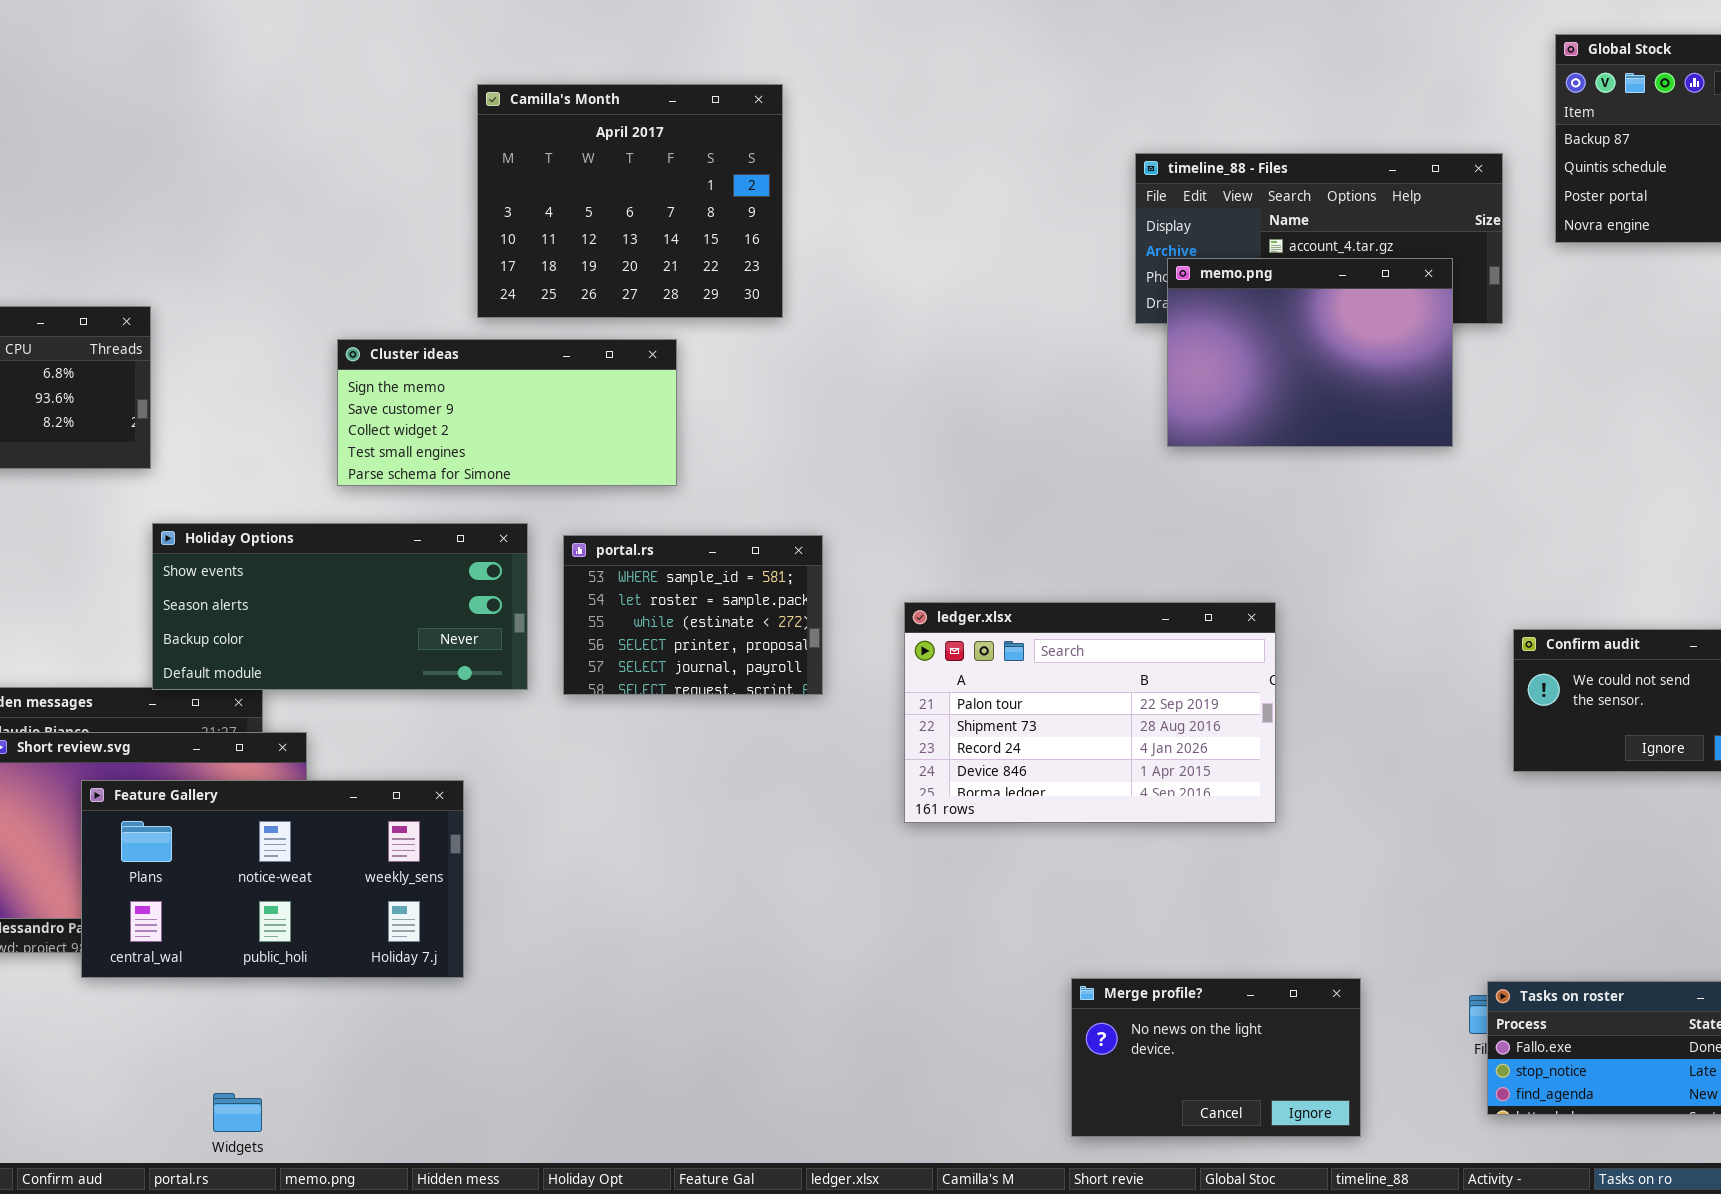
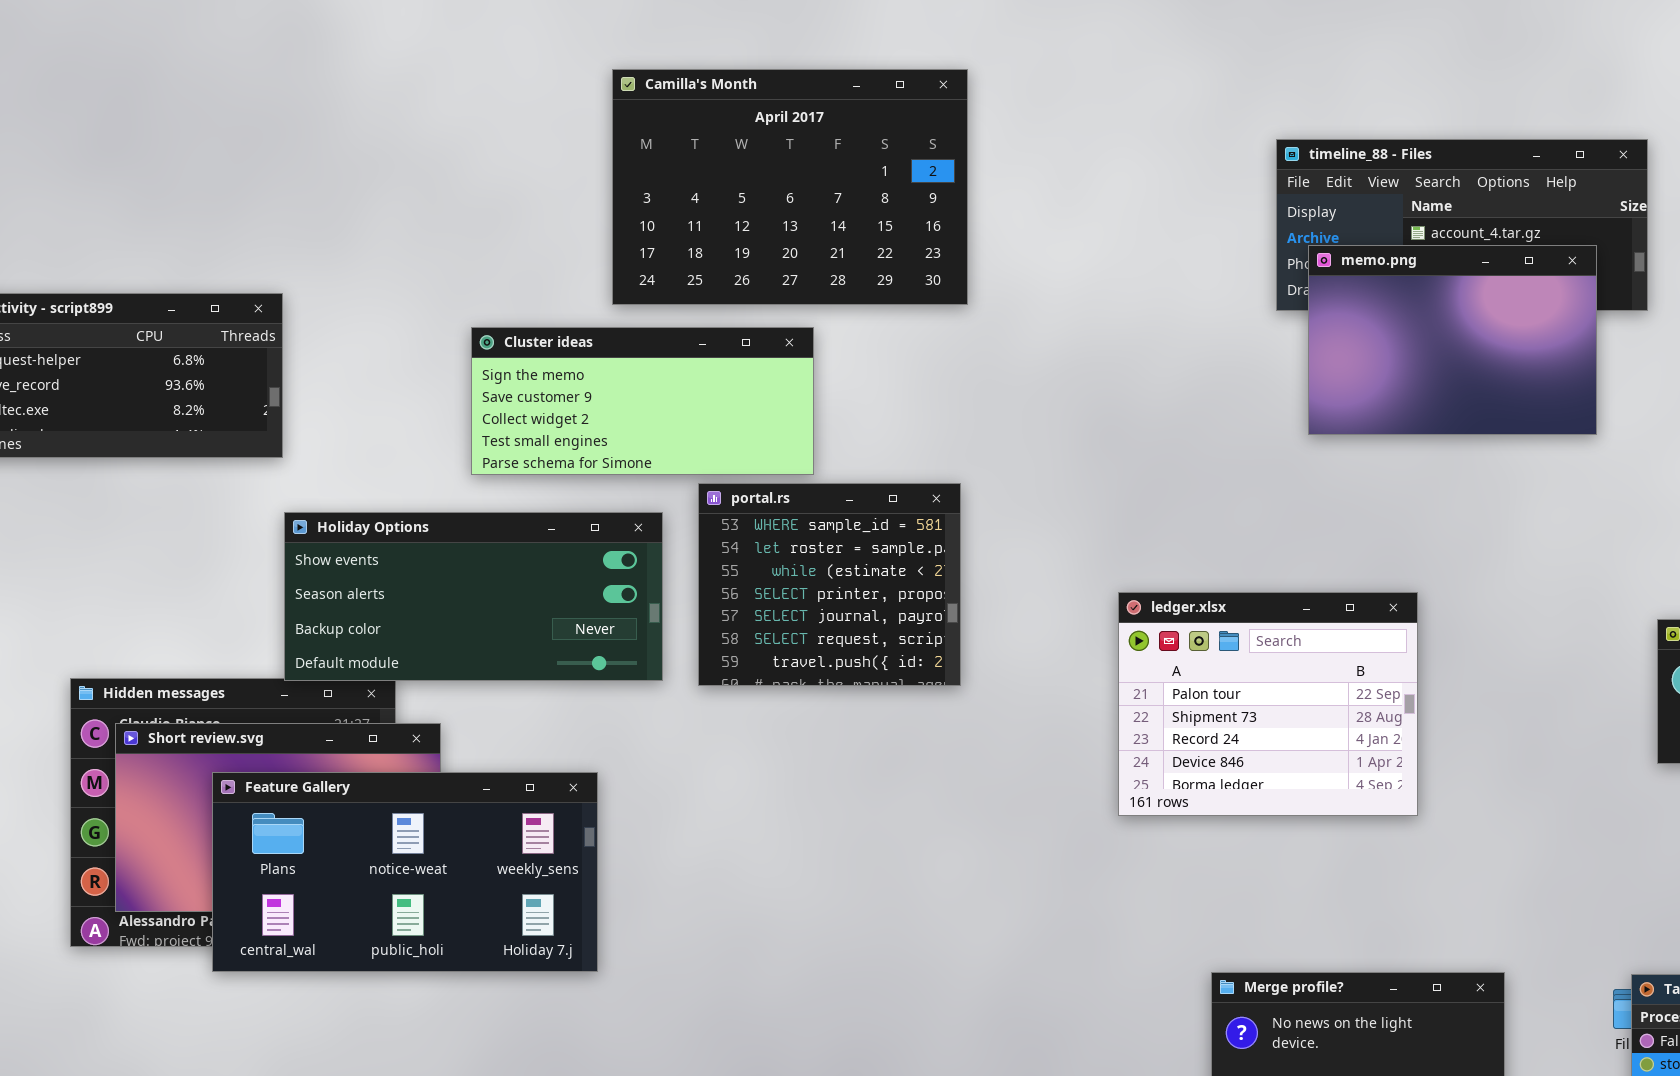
Camilla's Month: [477,84,783,318] -> [612,69,968,305], resized
portal.rs: [563,535,823,695] -> [698,483,961,686], resized
ledger.xlsx: [904,602,1276,823] -> [1118,592,1418,816], resized

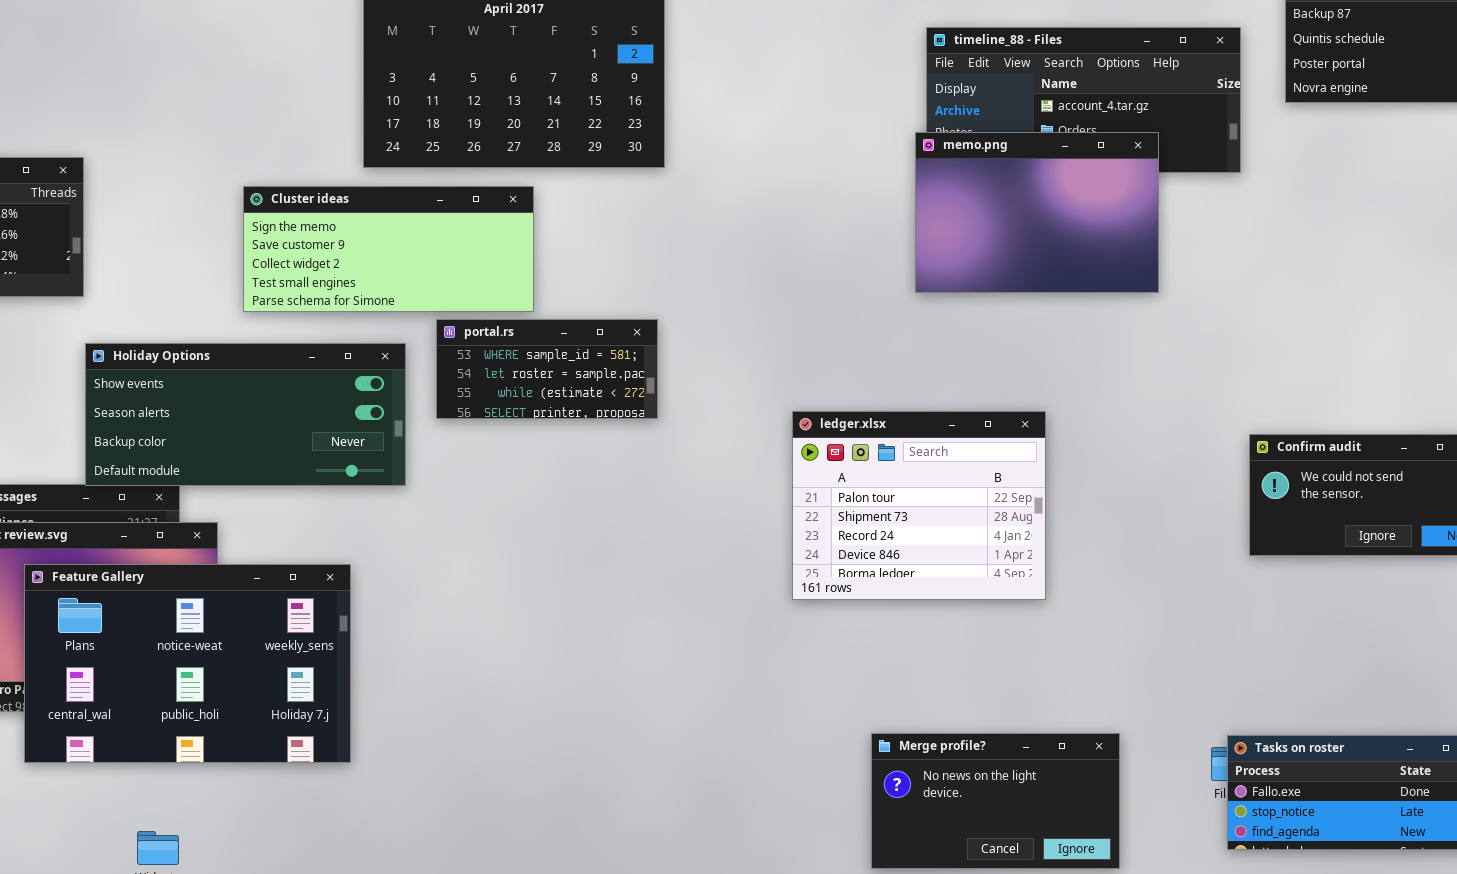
memo.png: [1308,245,1597,435] -> [915,132,1159,293], moved
portal.rs: [698,483,961,686] -> [436,319,658,419], resized
Feature Gallery: [212,772,598,972] -> [24,564,351,763], resized

